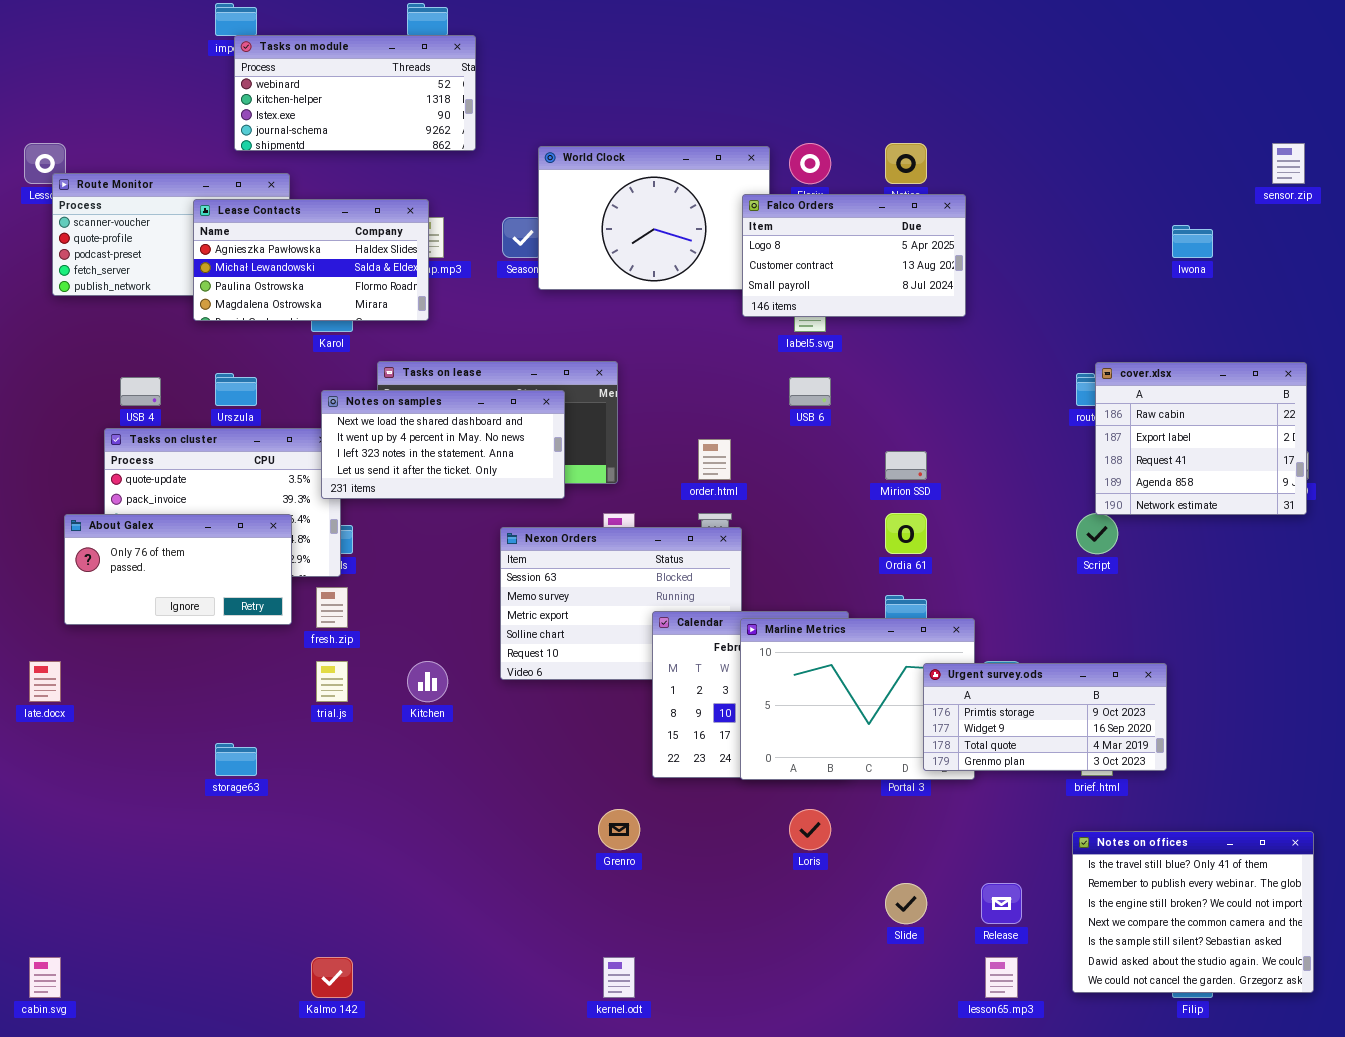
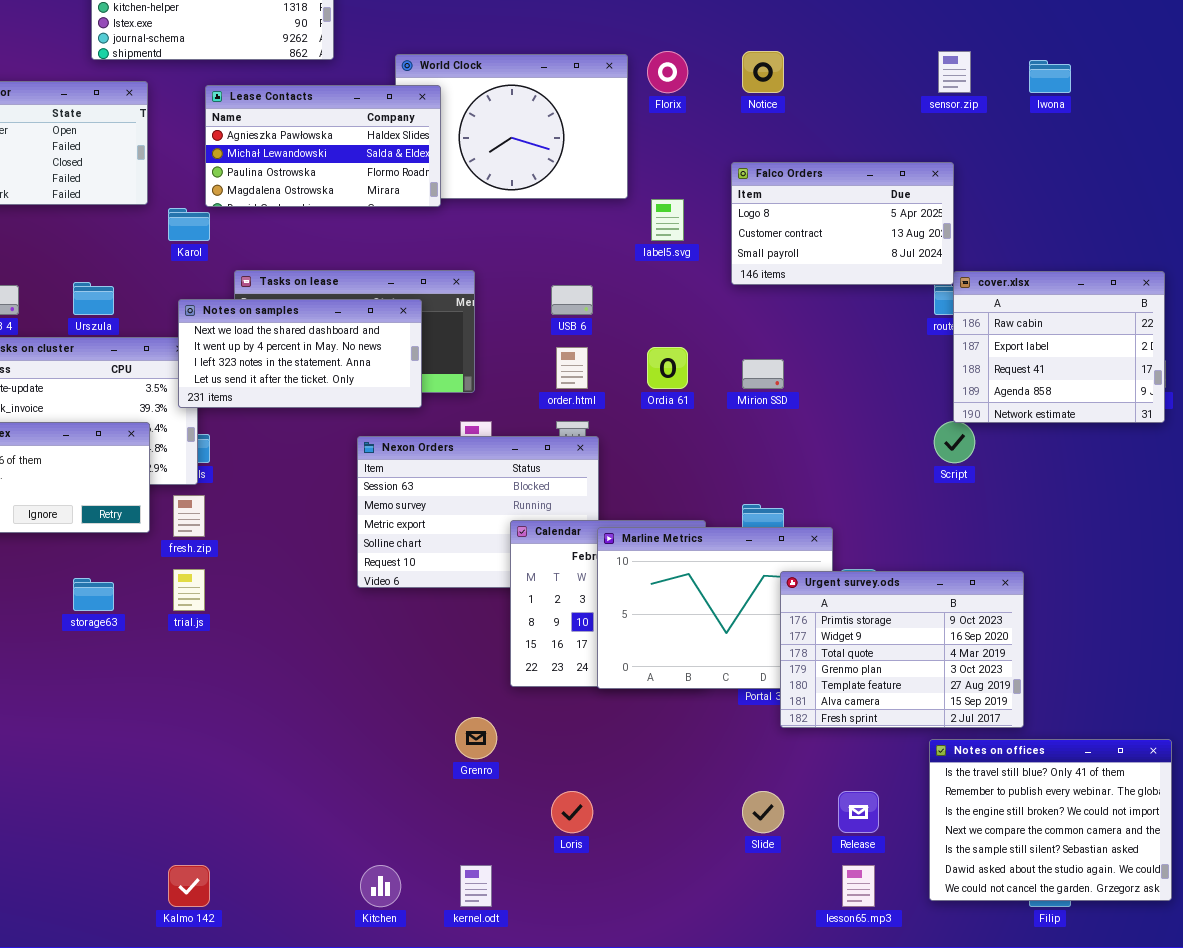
sensor.zip: [1272,143,1305,184] -> [938,51,971,93], moved
Falco Orders: [742,194,966,317] -> [731,162,954,285], moved
Lease Contacts: [193,199,429,321] -> [205,85,441,207], moved
Iwona: [1172,225,1213,258] -> [1029,60,1071,93], moved
USB 6: [789,377,831,406] -> [551,285,593,315], moved
Ordia 61: [885,513,927,554] -> [647,347,688,389], moved
Kitchen: [407,661,448,702] -> [360,865,401,907], moved
Urgent survey.ods: [923,663,1167,771] -> [780,571,1024,728], resized
storage63: [215,743,257,776] -> [73,578,114,611], moved
Loris: [789,809,831,850] -> [551,791,593,833], moved

